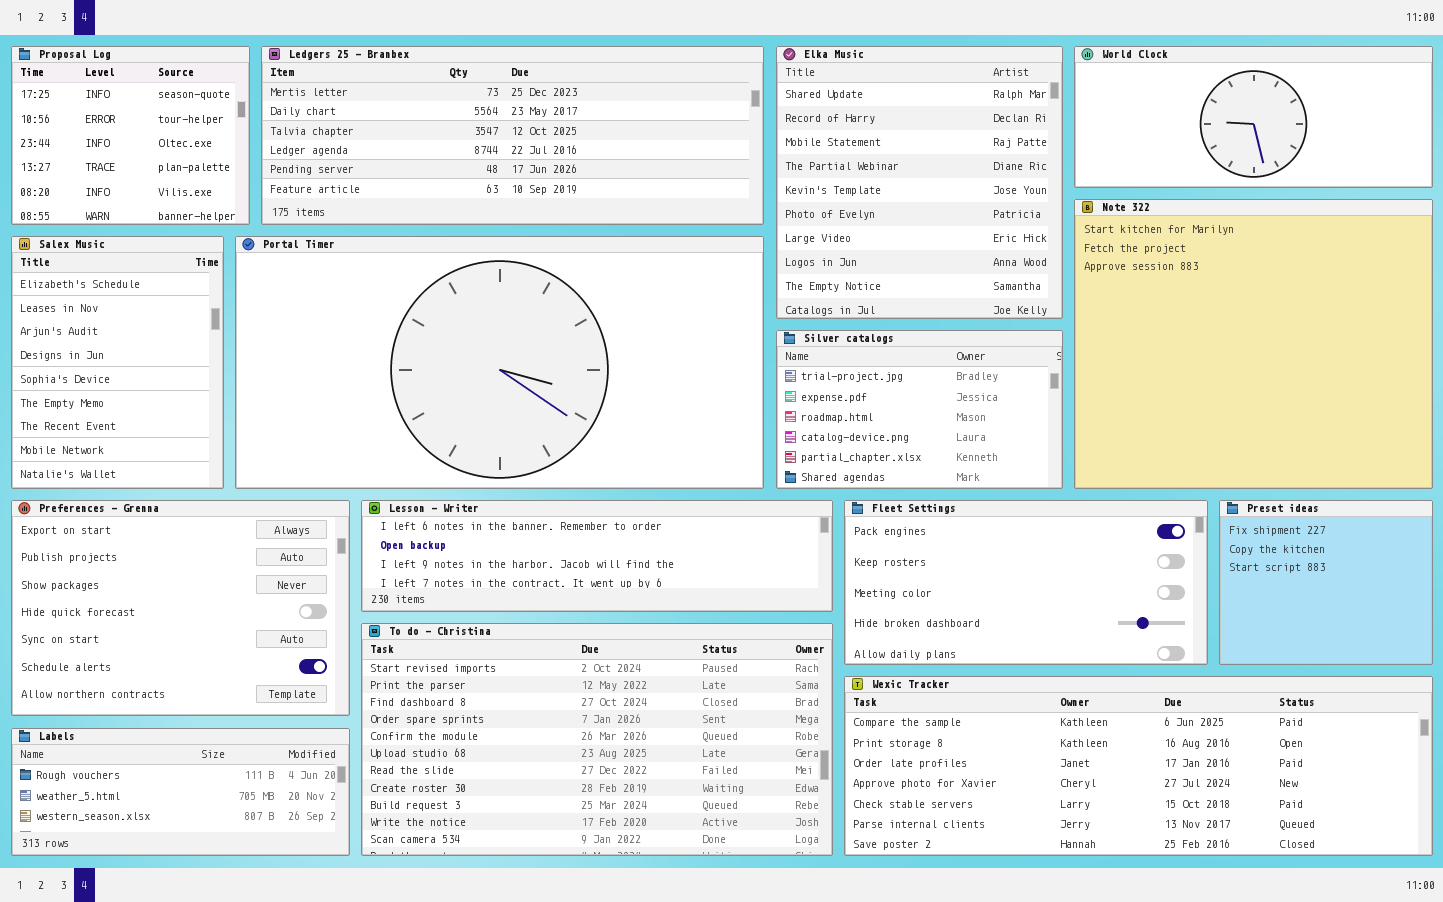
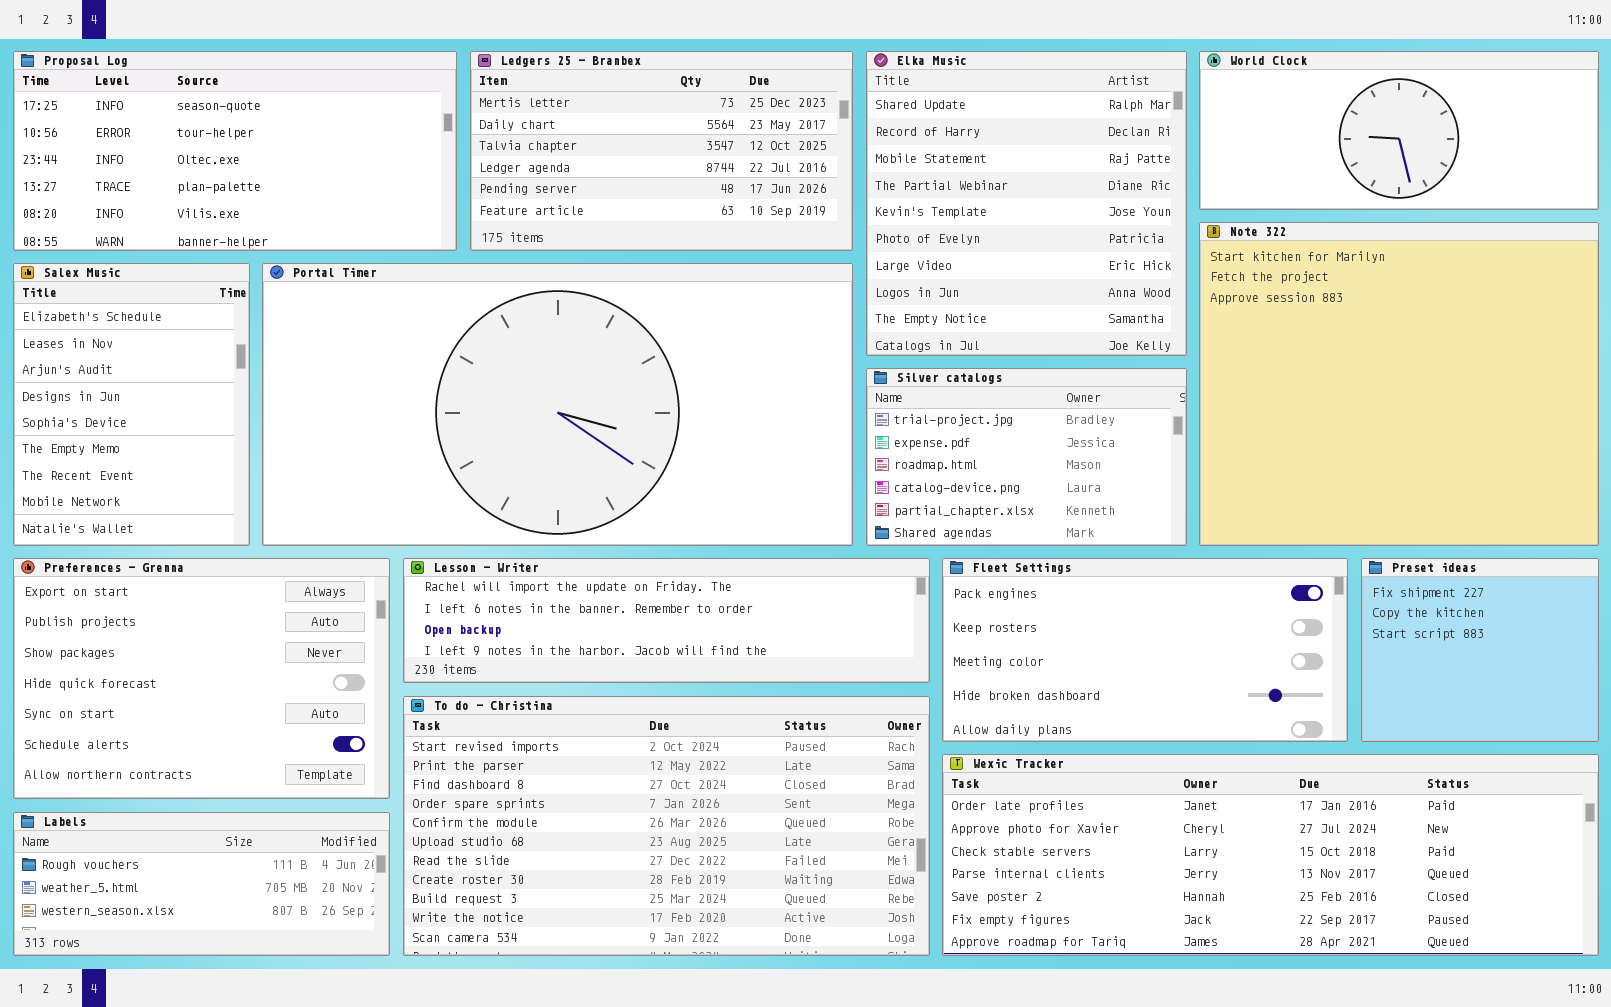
Proposal Log: [11,46,250,225] -> [13,51,457,251], resized
Ledgers 25 - Branbex: [261,46,764,225] -> [470,51,853,251], resized
Lesson - Writer: [361,500,833,612] -> [403,558,930,683], scrolled up 1 row
Wexic Tracker: [844,676,1433,856] -> [942,754,1599,956], scrolled down 2 rows

